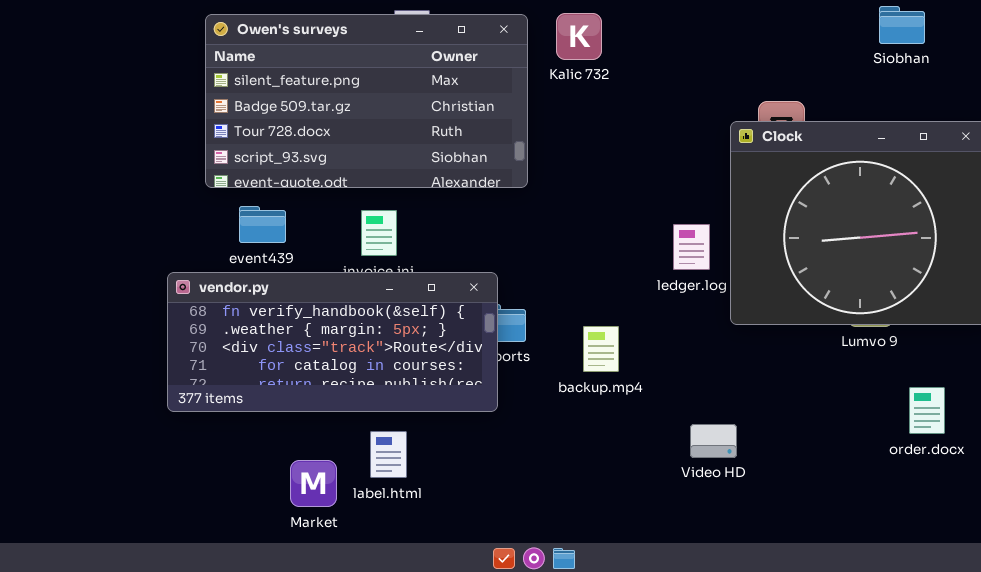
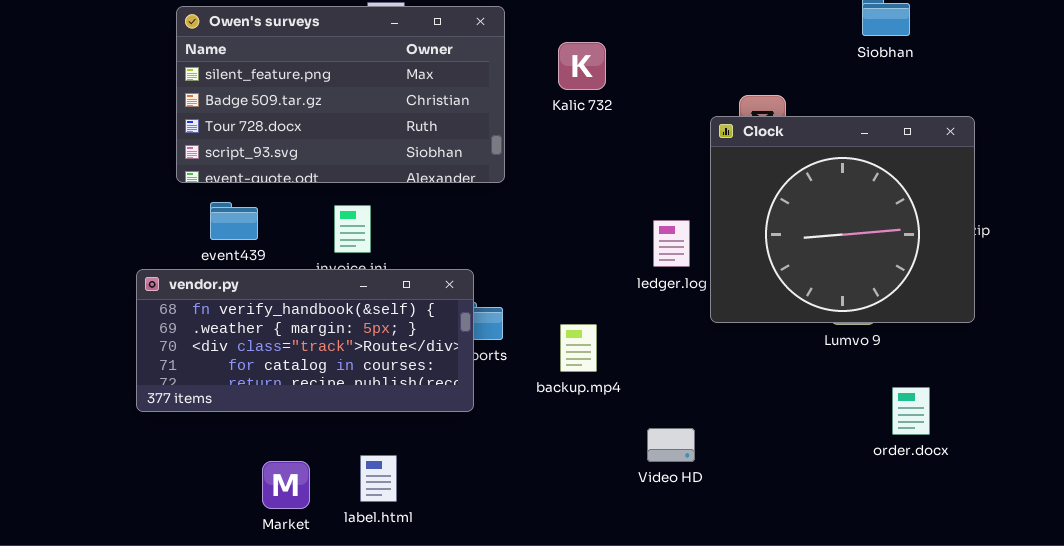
Kalic 732: [556,13,602,60] -> [558,42,606,90], moved
Video HD: [690,424,737,458] -> [647,428,695,462], moved
label.html: [370,431,407,478] -> [360,455,397,502], moved

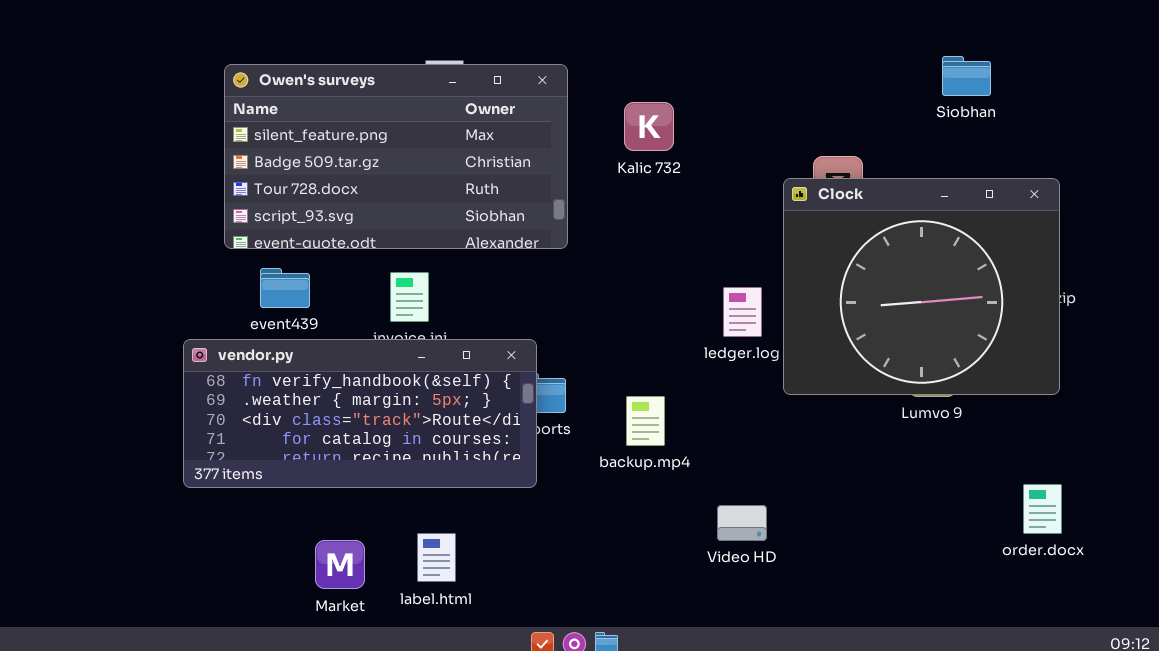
order.docx: [892,387,930,435] -> [1023,484,1062,534], moved

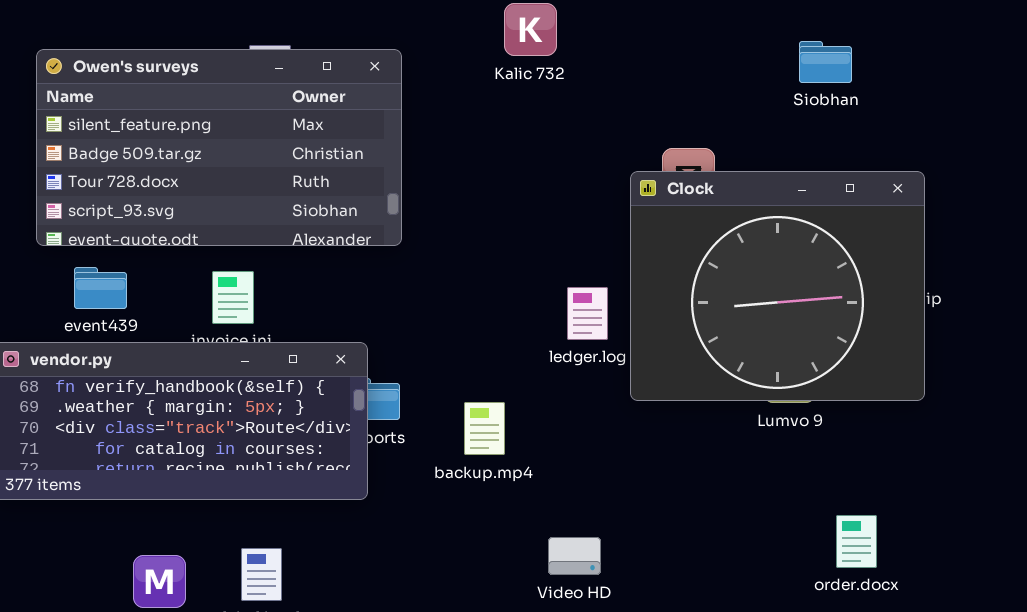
Kalic 732: [624,102,674,151] -> [504,3,557,56], moved
order.docx: [1023,484,1062,534] -> [836,515,877,568], moved
Video HD: [717,505,767,541] -> [548,537,601,575], moved

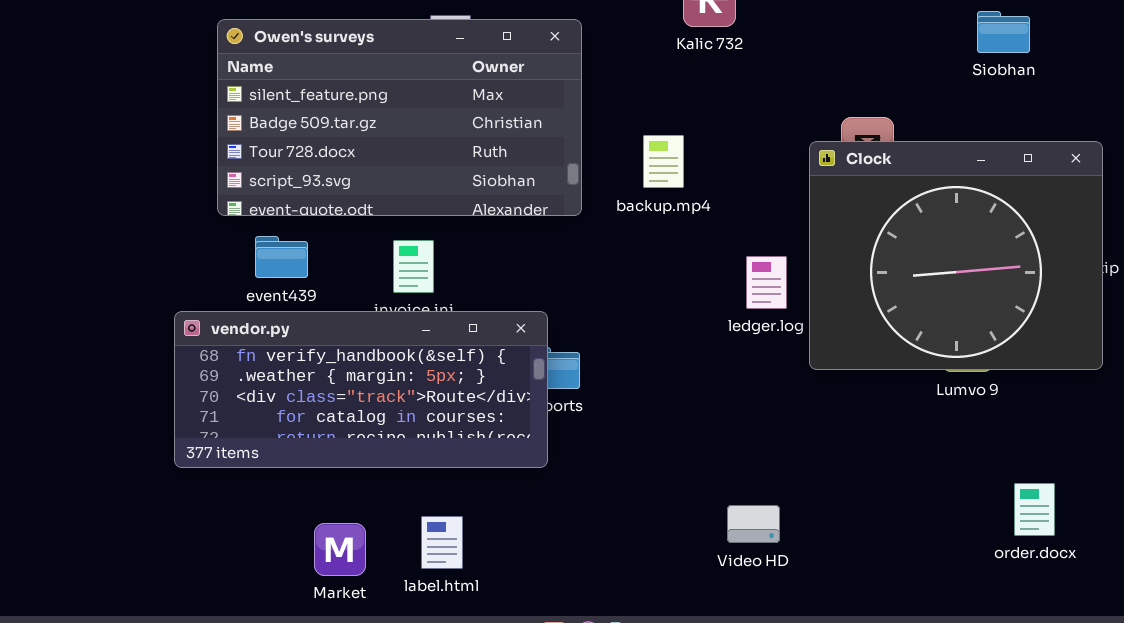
backup.mp4: [464,402,505,455] -> [643,135,684,188], moved

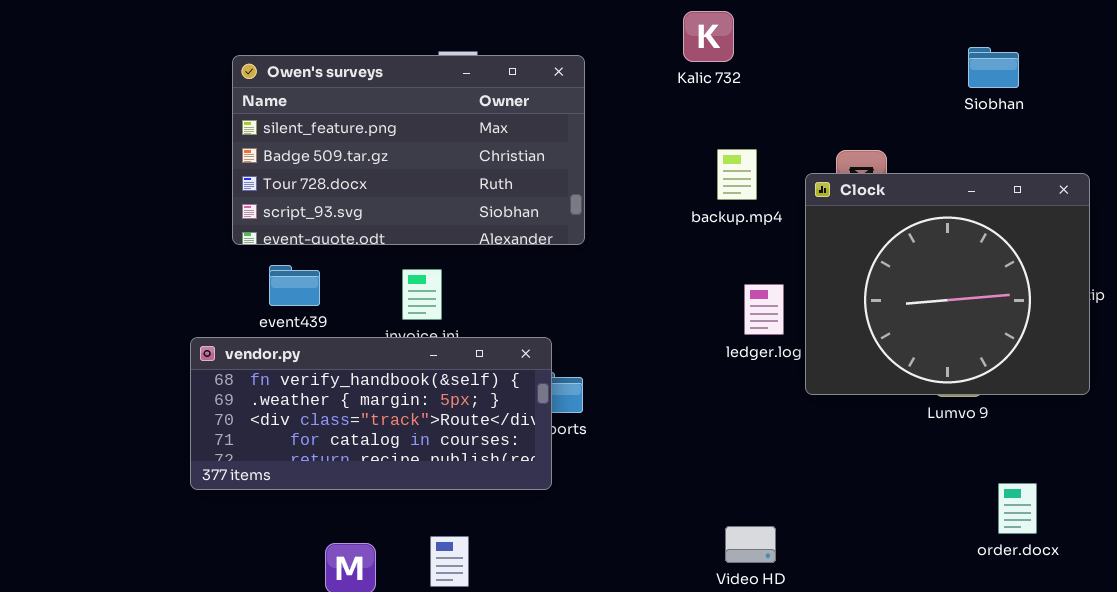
backup.mp4: [643,135,684,188] -> [717,149,757,200], moved
order.docx: [1014,483,1055,536] -> [998,483,1037,534], moved

